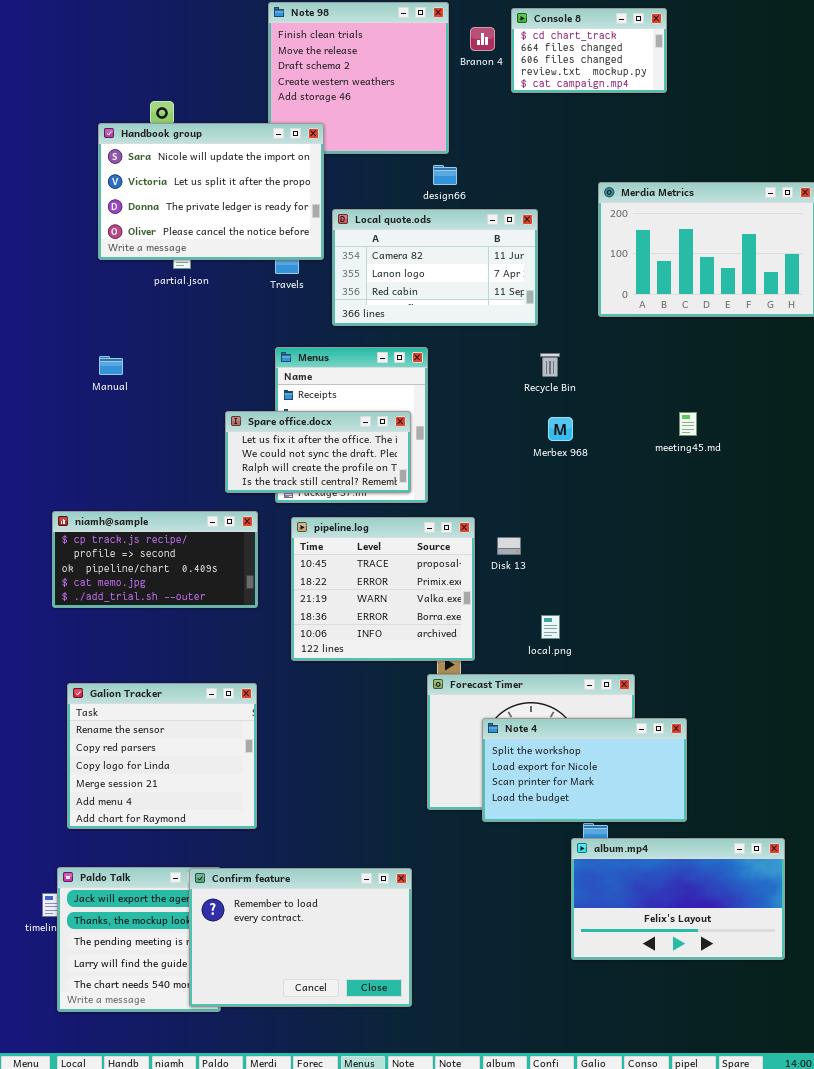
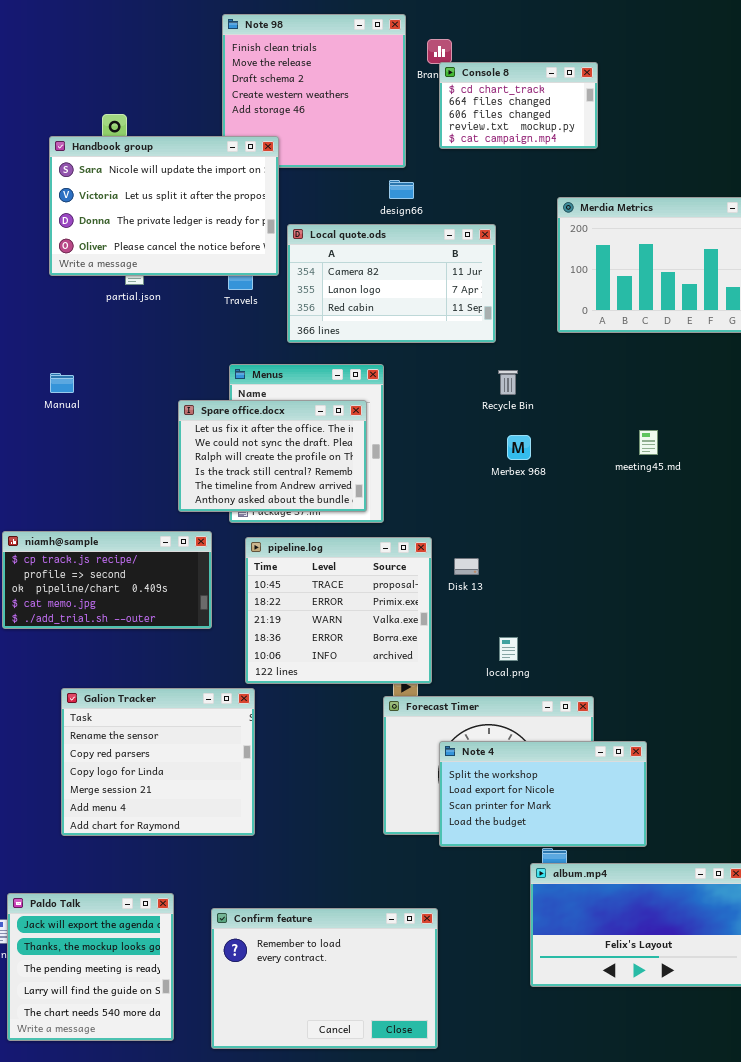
Console 8: [511,8,667,93] -> [439,62,598,149], moved
Spare office.docx: [225,411,411,493] -> [178,400,367,512], resized
Galion Tracker: [67,683,257,829] -> [61,688,255,836], moved
Confirm feature: [189,868,412,1007] -> [211,908,438,1049], moved

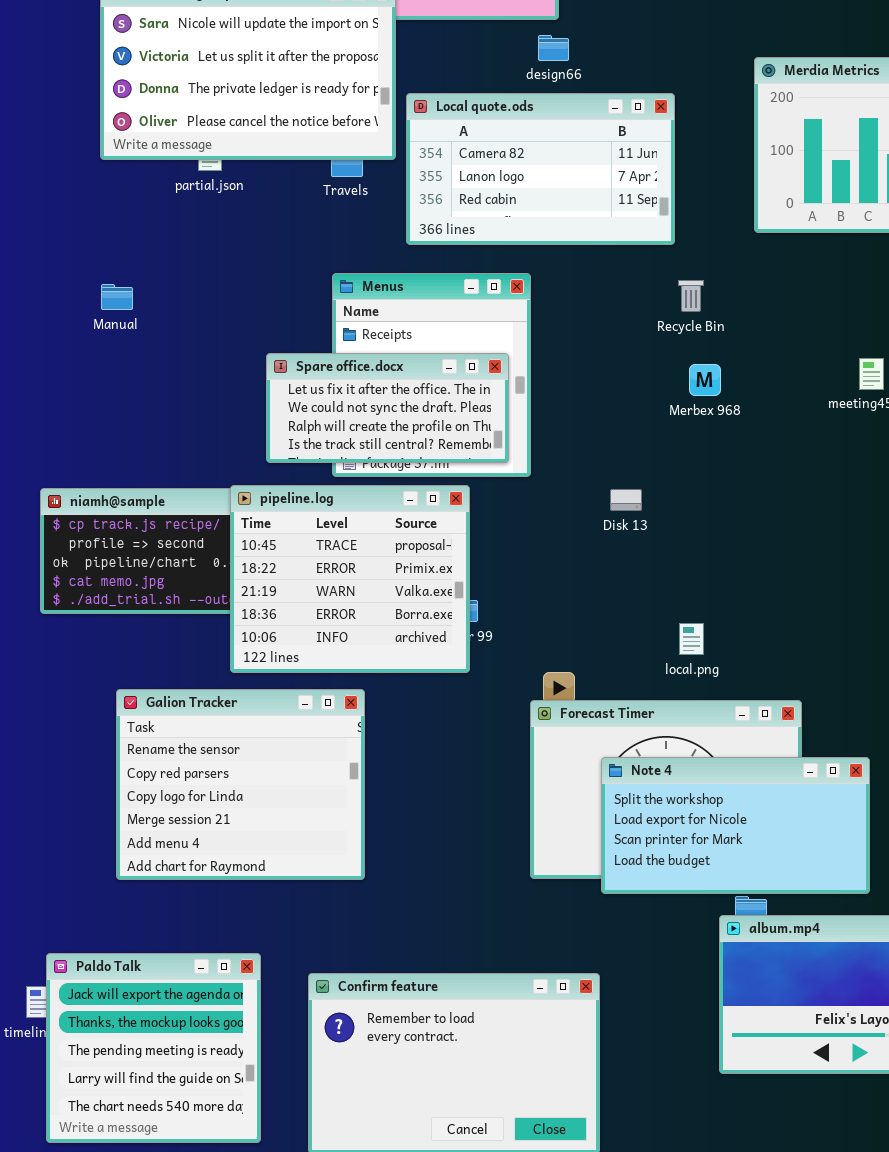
Spare office.docx: [178,400,367,512] -> [266,353,509,463], resized
pipeline.log: [245,537,432,684] -> [230,485,470,673], moved
Disk 13: [454,558,479,575] -> [610,489,642,511], moved

